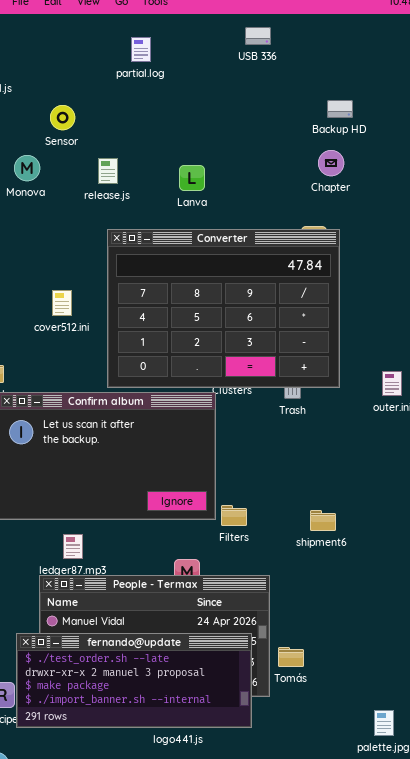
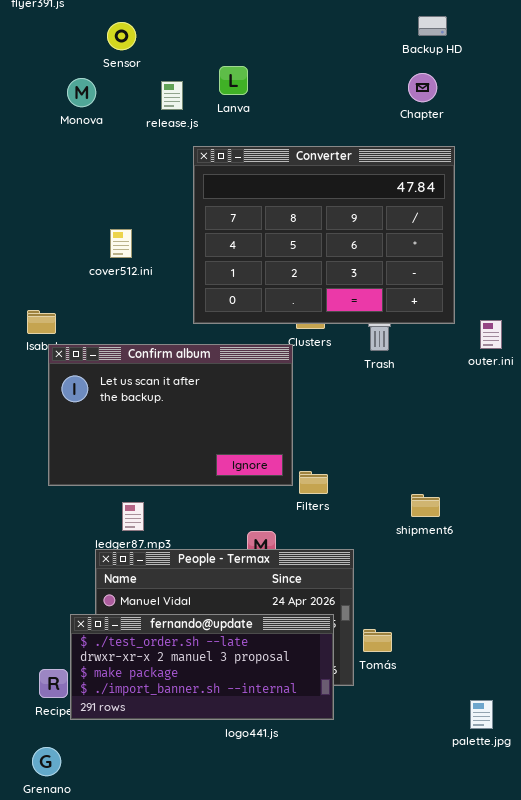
Lanva: [179,165,205,191] -> [219,66,248,95], moved
Converter: [107,229,340,388] -> [193,146,455,324], moved
shipment6: [310,510,336,531] -> [411,494,440,517], moved

